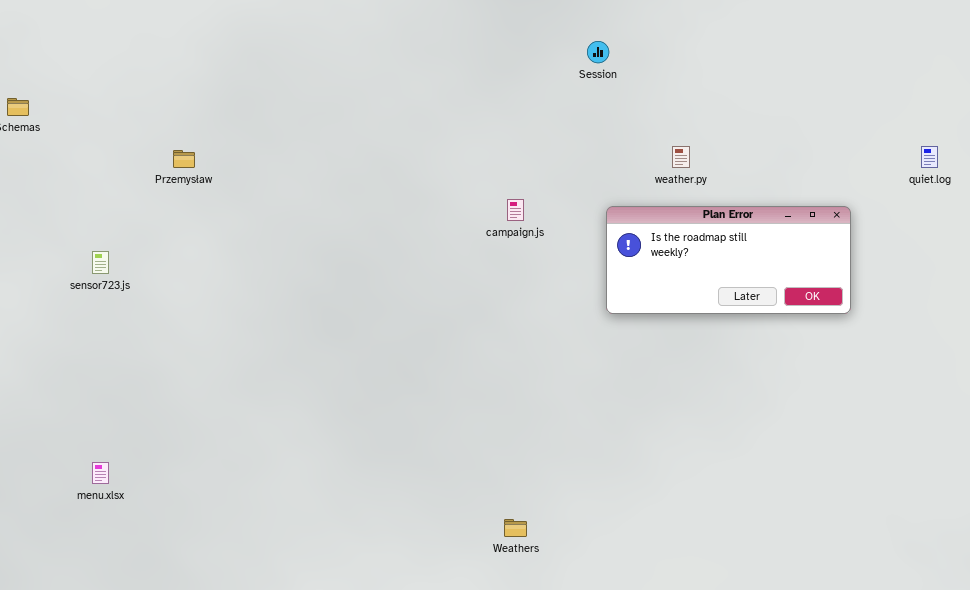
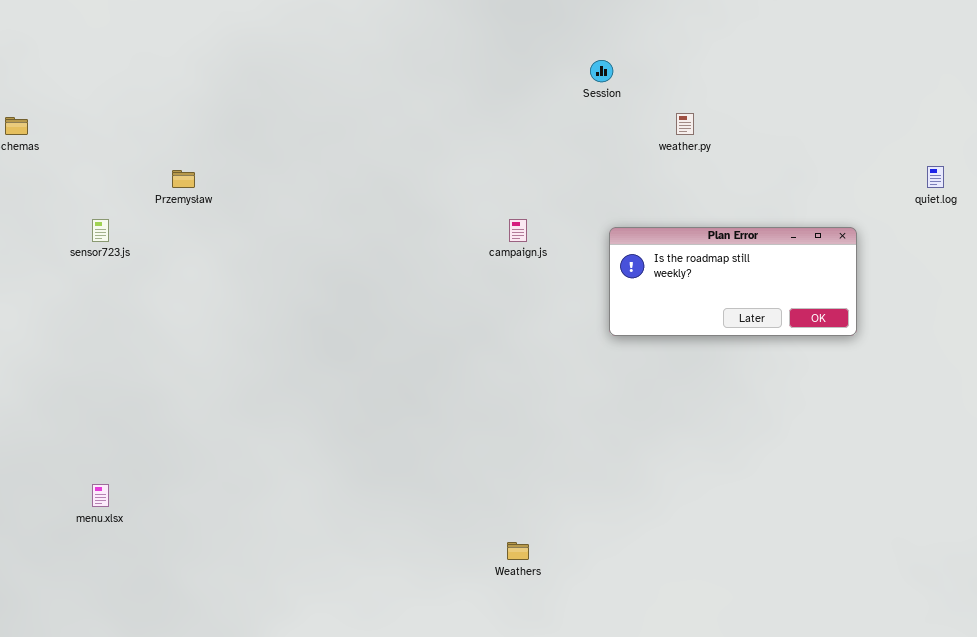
weather.py: [672,146,690,168] -> [676,113,694,135], moved
sensor723.js: [92,251,109,274] -> [92,219,109,242], moved

